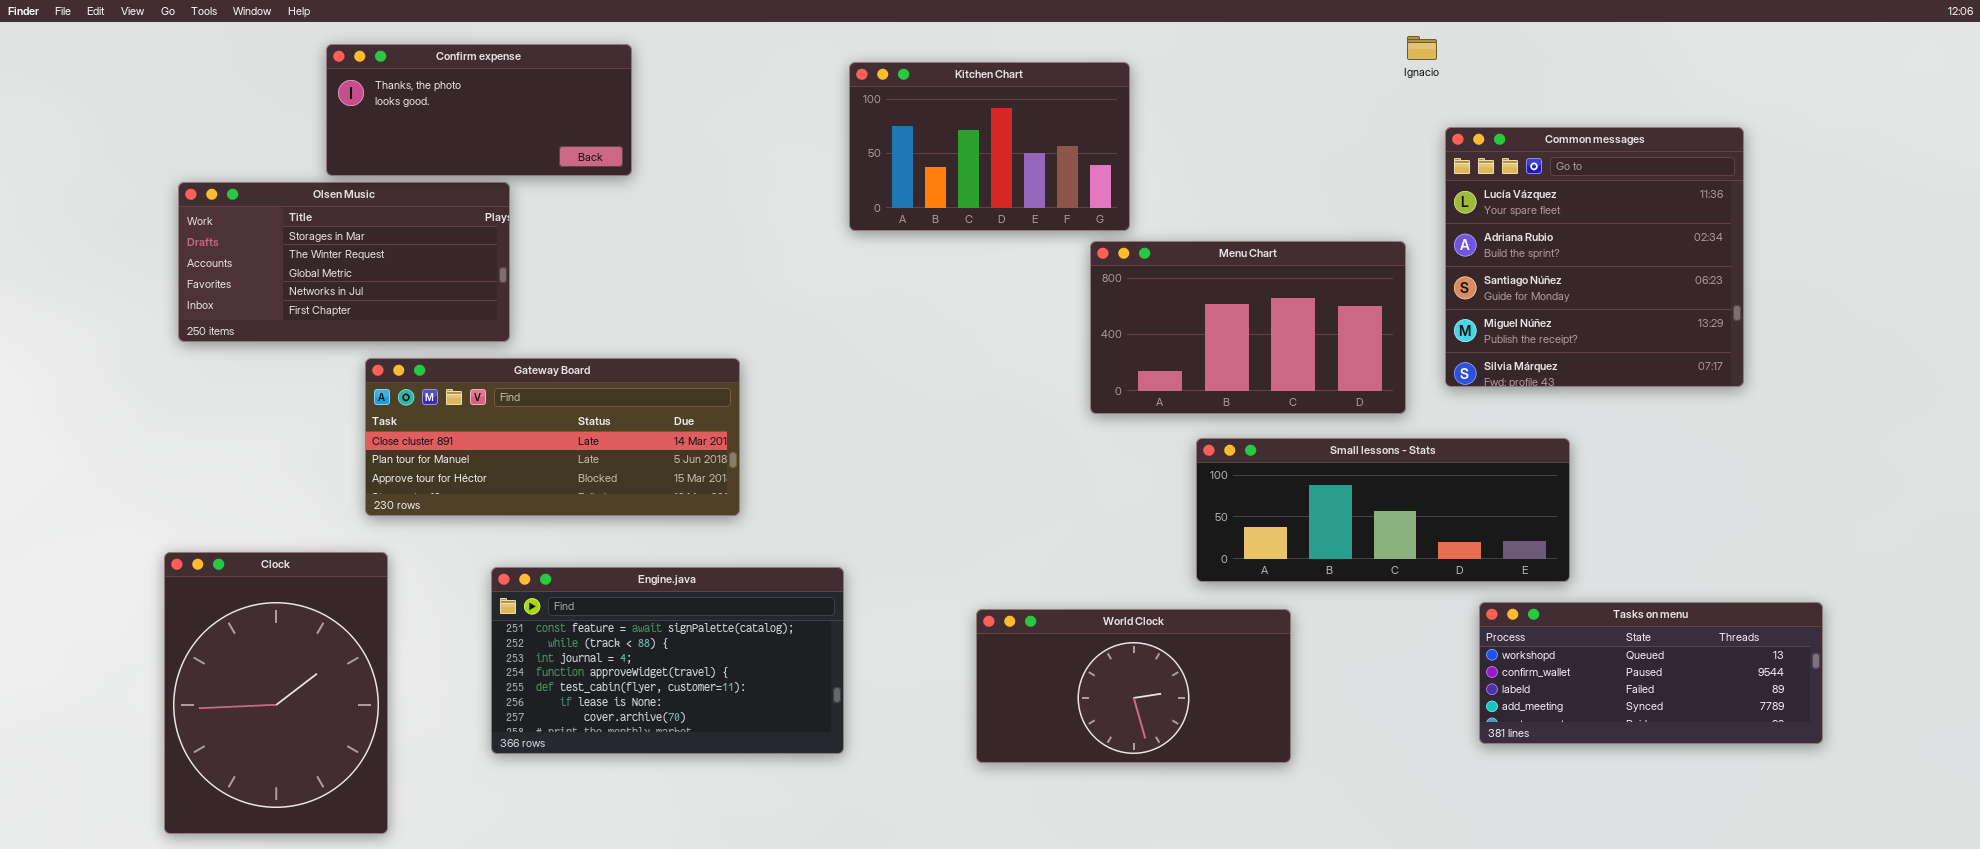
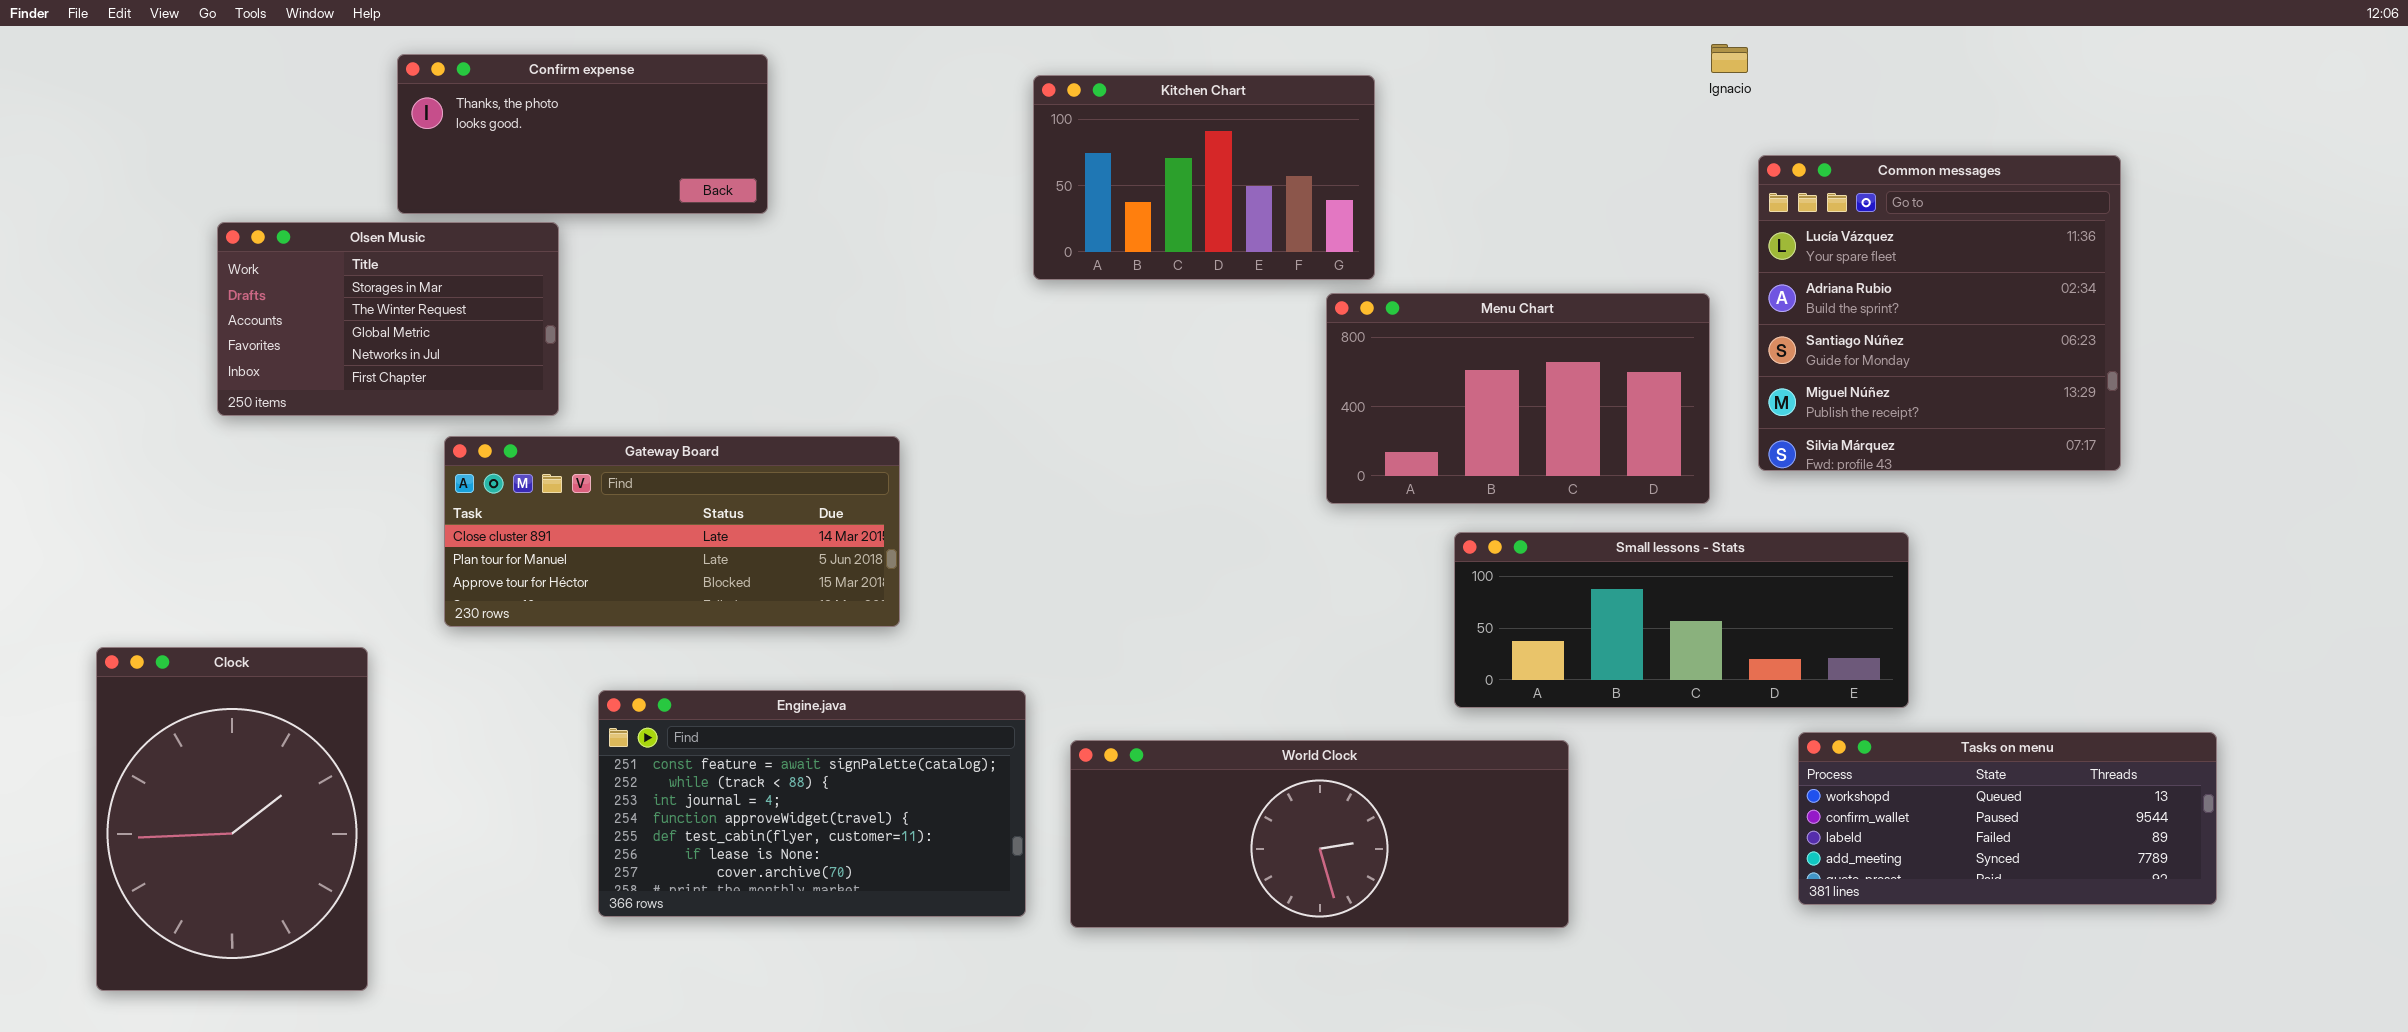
Olsen Music: [178,182,510,342] -> [217,222,559,416], resized
Clock: [164,552,388,834] -> [96,647,368,991], moved
World Clock: [976,609,1291,763] -> [1070,740,1569,928], resized

